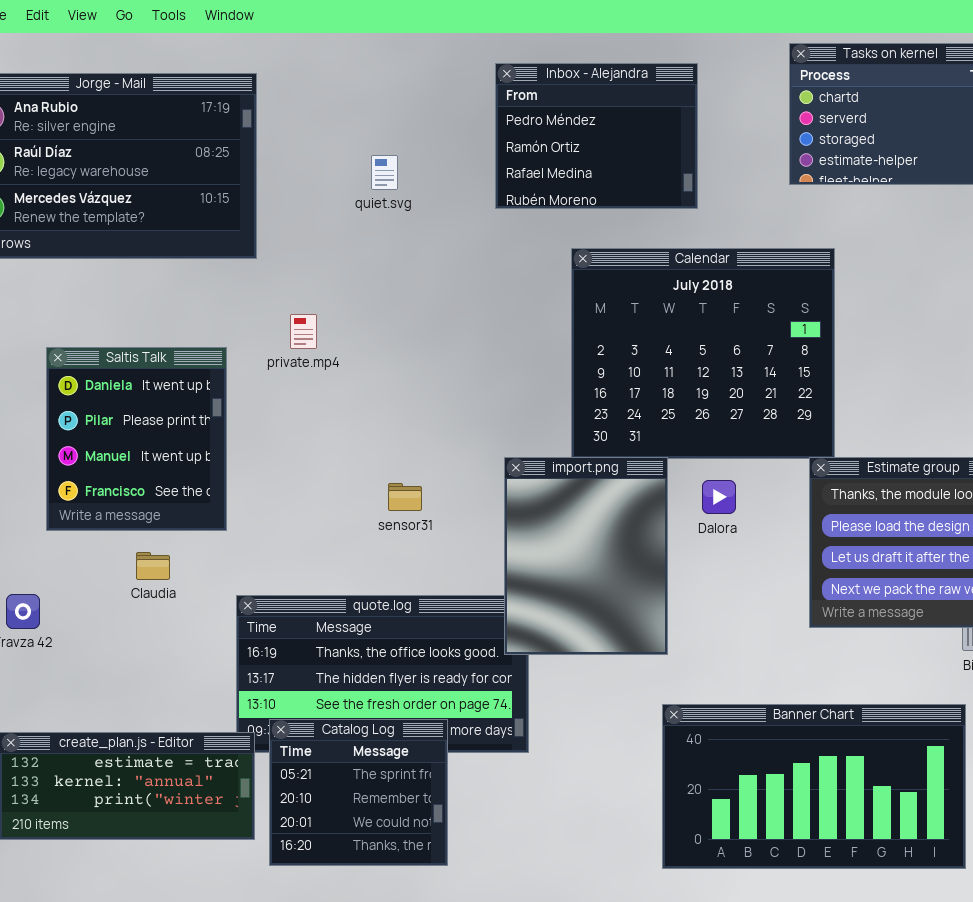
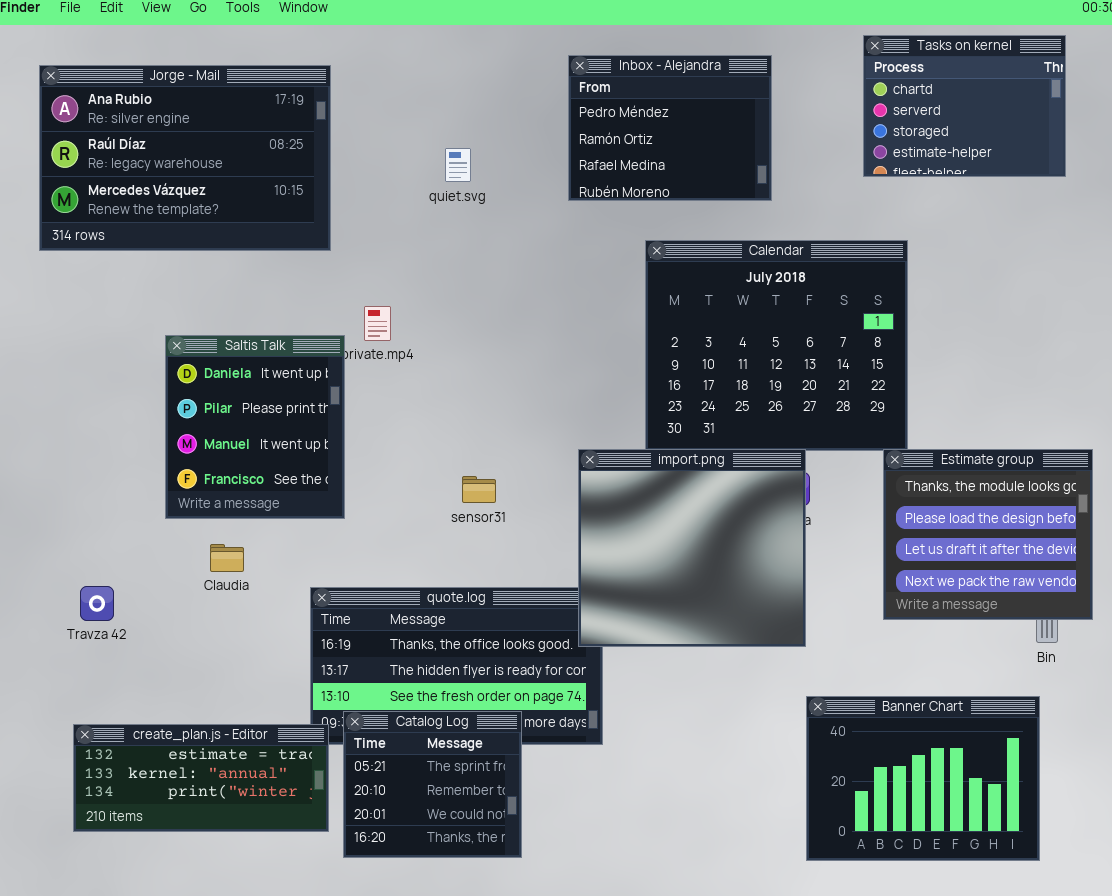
Saltis Talk: [46,347,227,531] -> [165,335,345,519], moved
import.png: [504,457,668,655] -> [578,449,806,647], resized
Banner Chart: [662,704,966,869] -> [806,696,1040,861], resized

